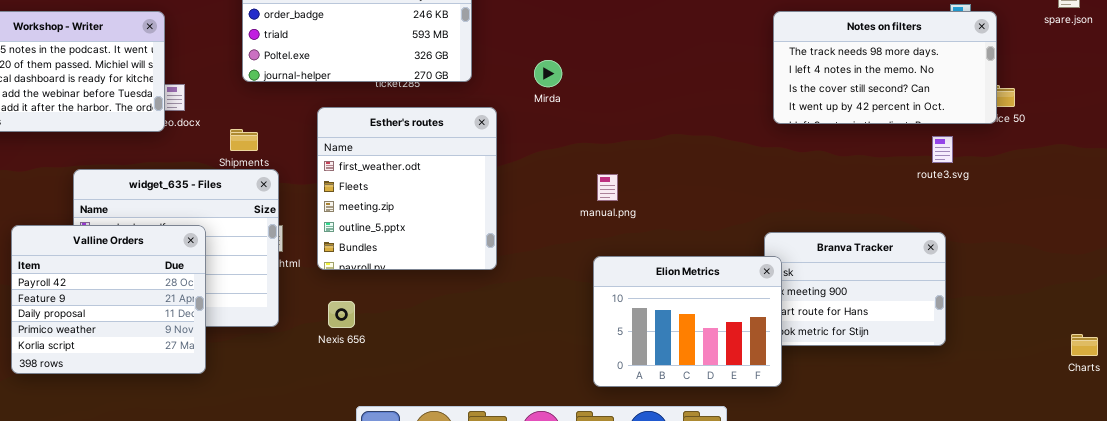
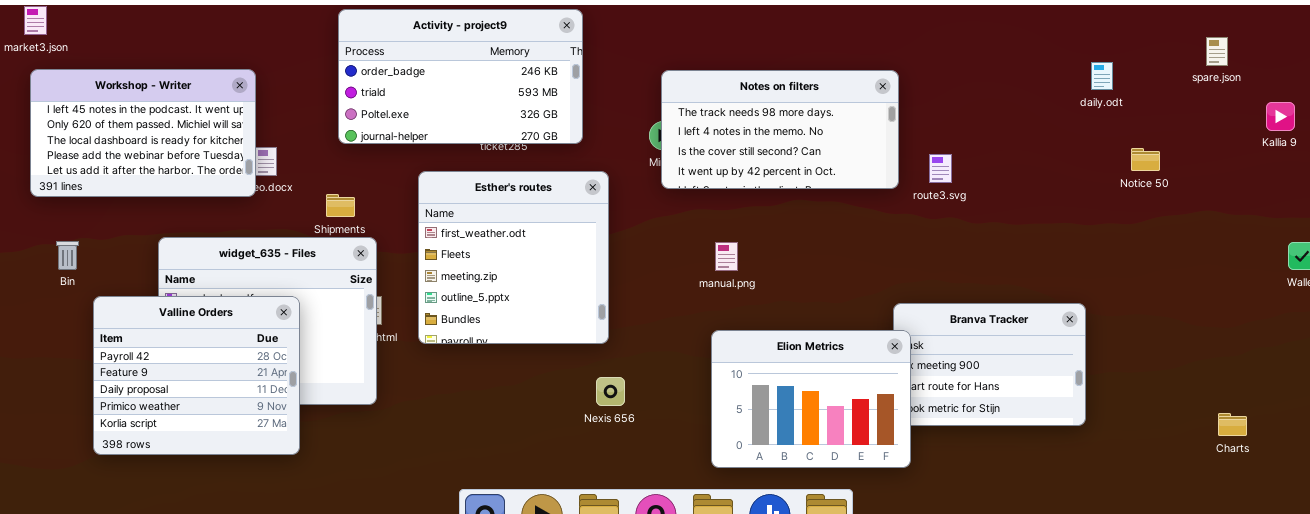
Notes on filters: [773,11,997,124] -> [661,70,899,189], moved
route3.svg: [932,136,953,163] -> [929,154,952,183], moved
Nexis 656: [328,301,355,328] -> [596,377,625,406], moved

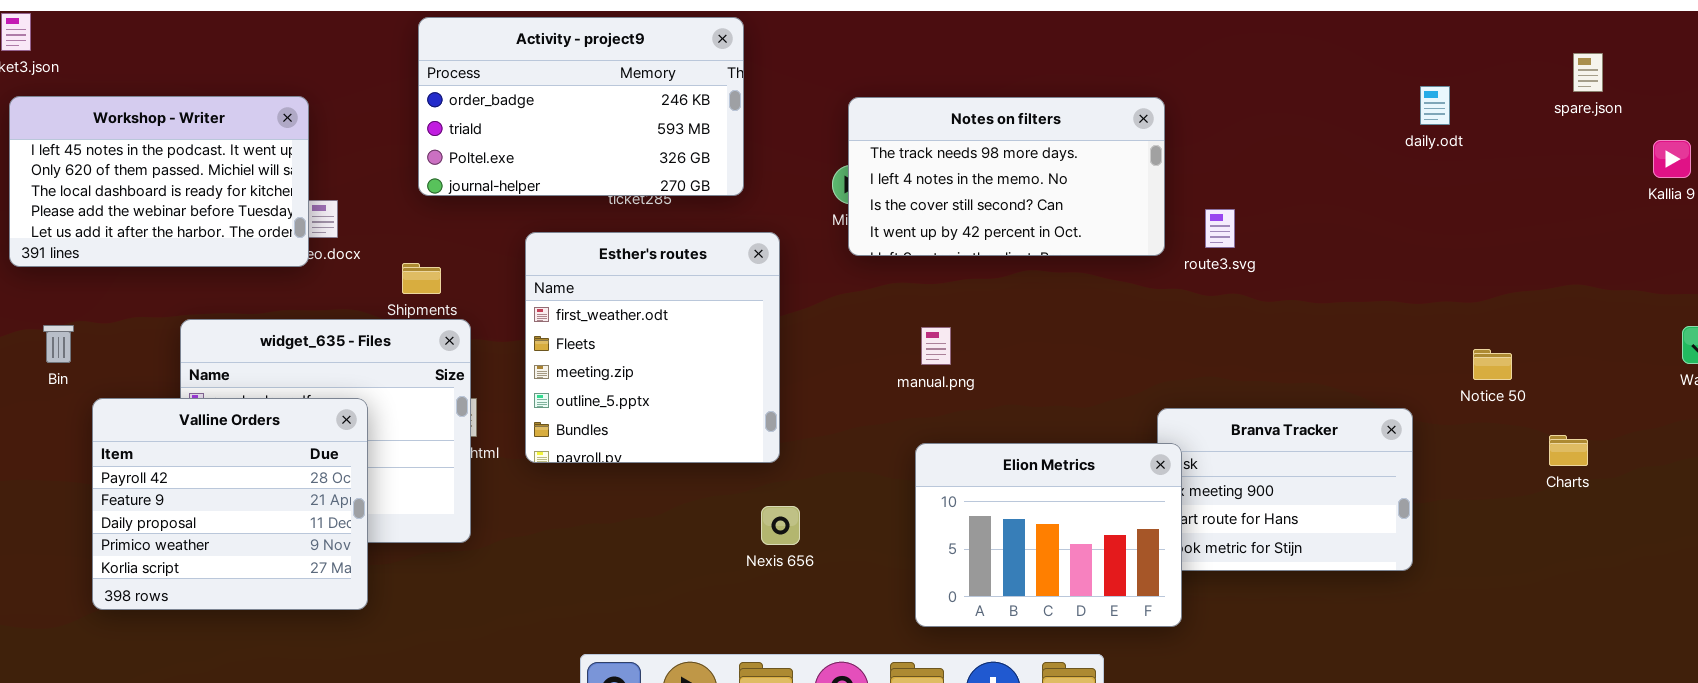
Notice 50: [1131,148,1160,171] -> [1473,349,1512,380], moved
Charts: [1218,413,1247,436] -> [1549,435,1588,466], moved

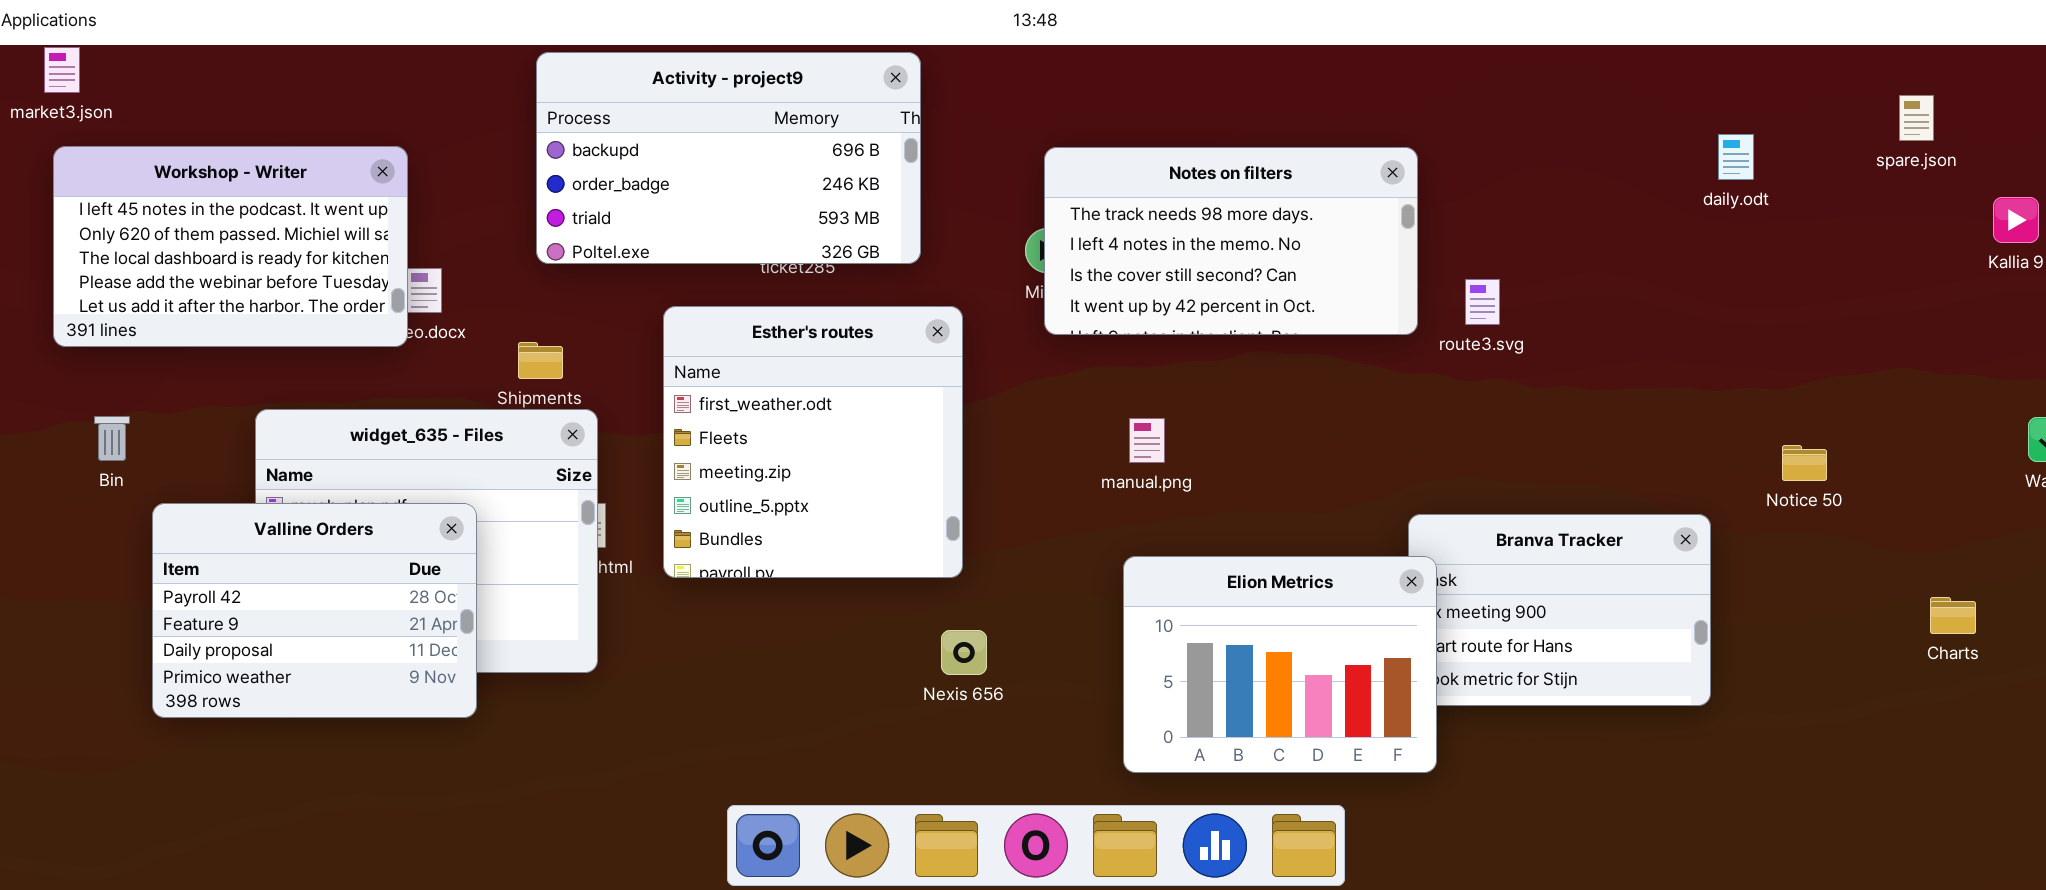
Activity - project9: [418,17,744,196] -> [536,52,921,264], scrolled up 1 row
Valline Orders: [92,398,368,610] -> [152,503,477,718], resized
Charts: [1549,435,1588,466] -> [1930,597,1976,634], moved

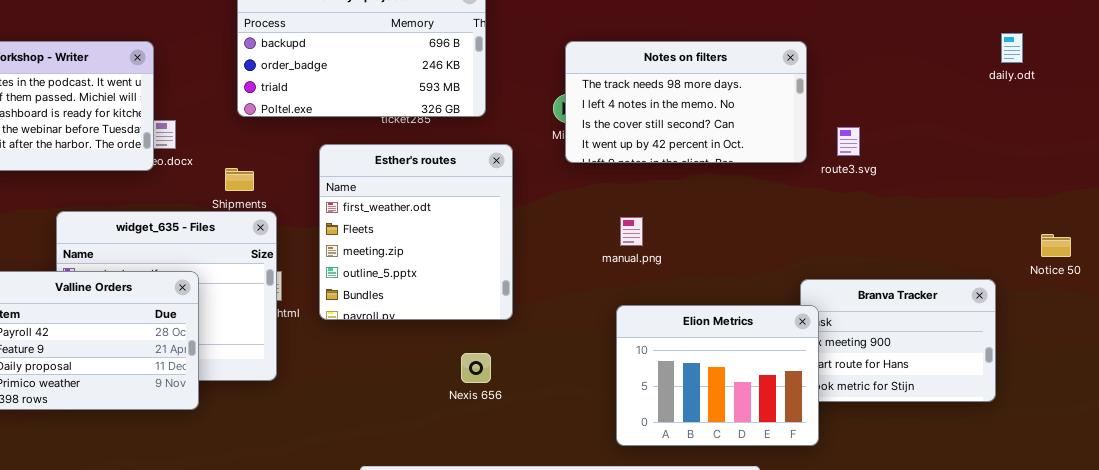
Nexis 656: [941,630,987,675] -> [461,353,491,383], moved

